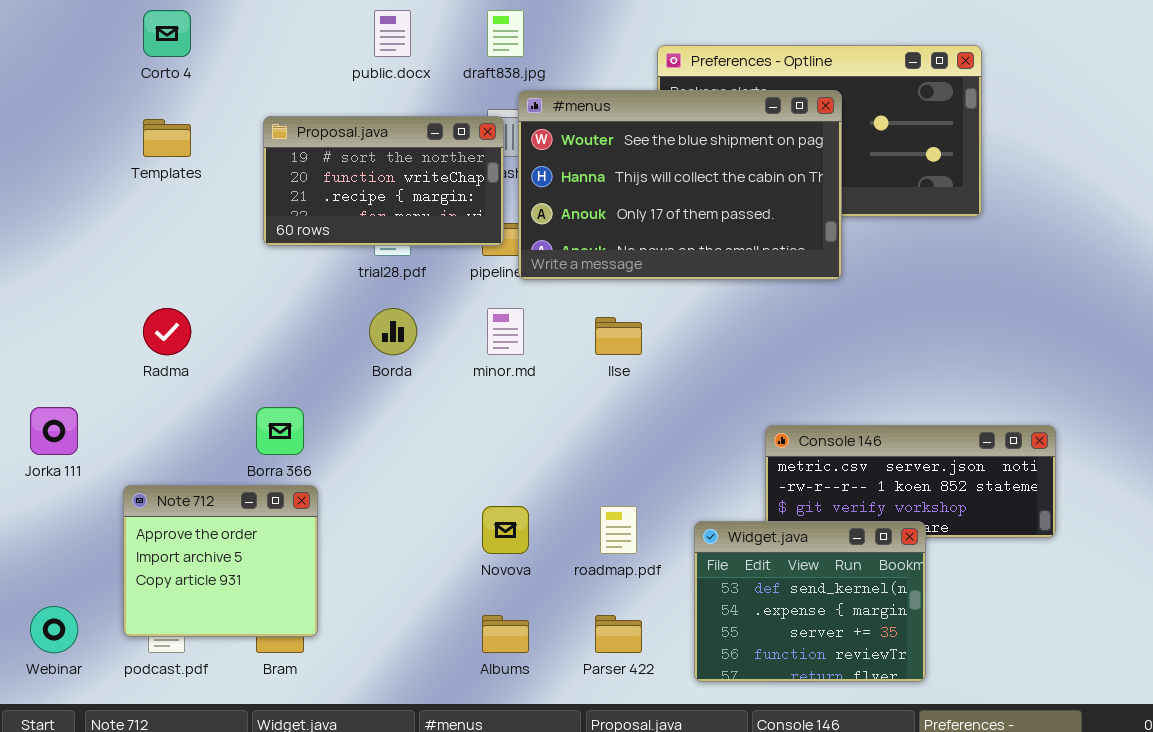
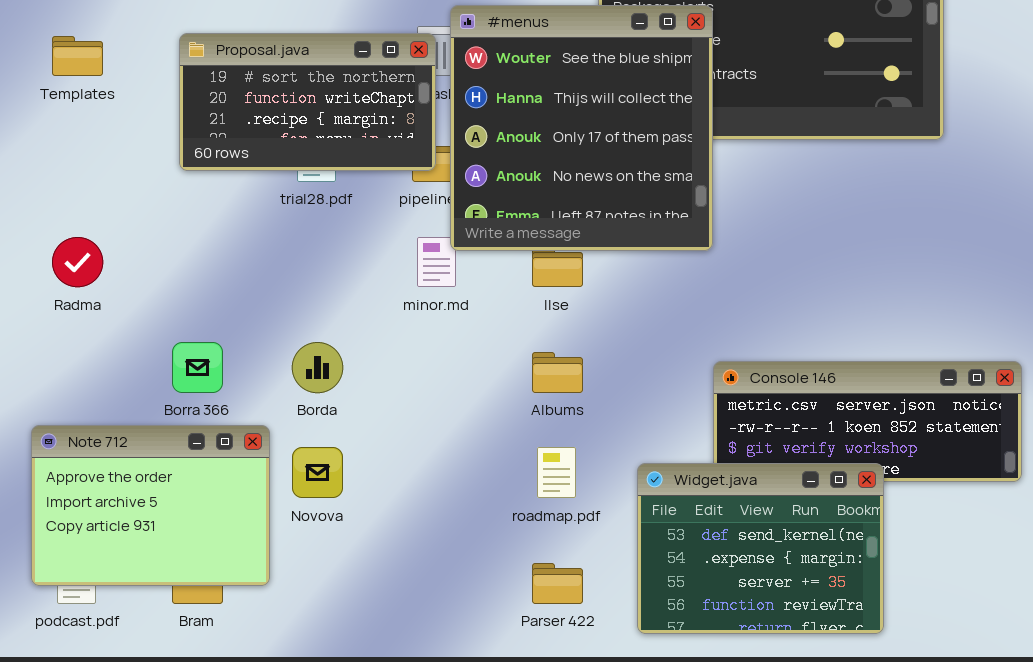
#menus: [518,90,842,280] -> [450,5,713,251], resized
Borda: [369,308,417,355] -> [292,342,343,393], moved
Note 712: [123,485,318,637] -> [31,425,270,586], resized
Novova: [482,506,529,554] -> [292,447,343,498], moved
Albums: [482,615,529,653] -> [532,352,583,393], moved

